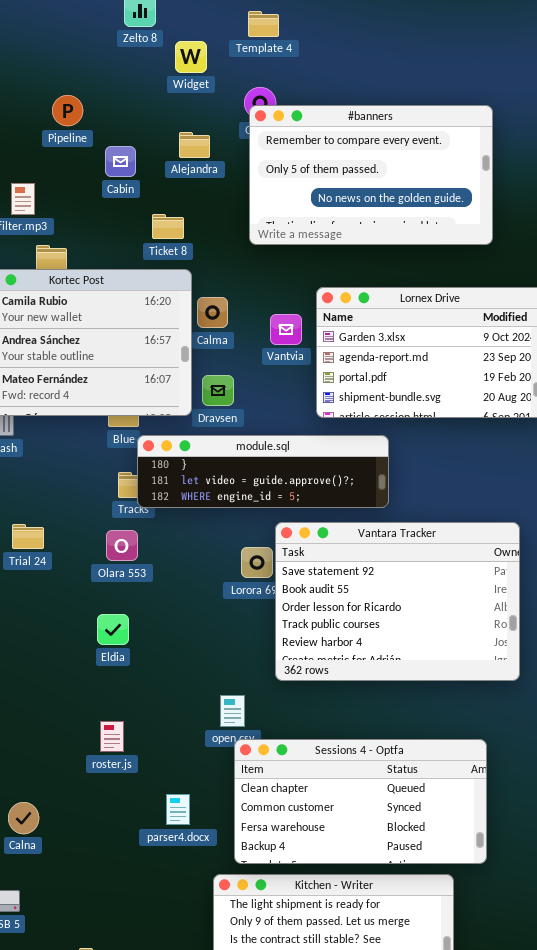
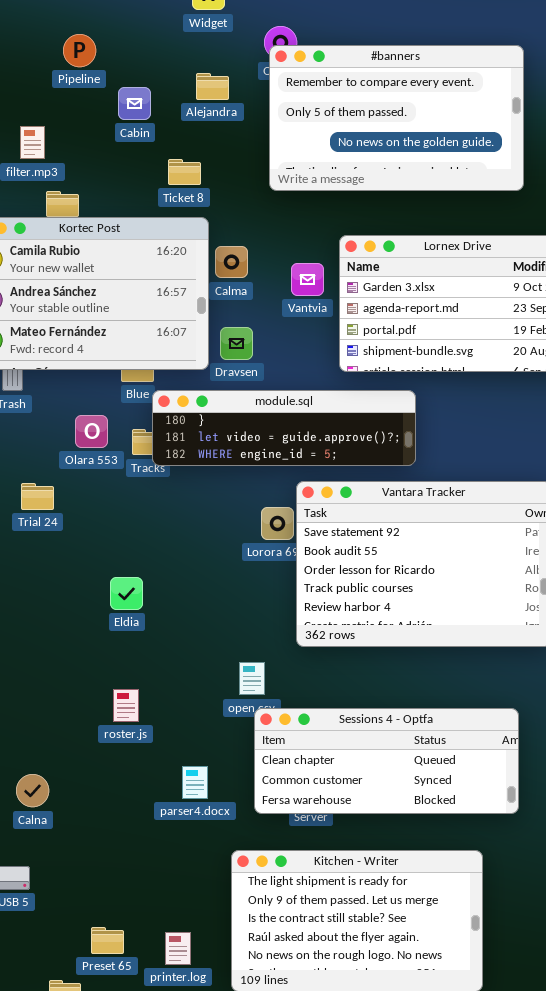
Olara 553: [106,530,138,561] -> [75,415,108,448], moved
Sessions 4 - Optfa: [234,739,487,864] -> [254,708,519,814], resized

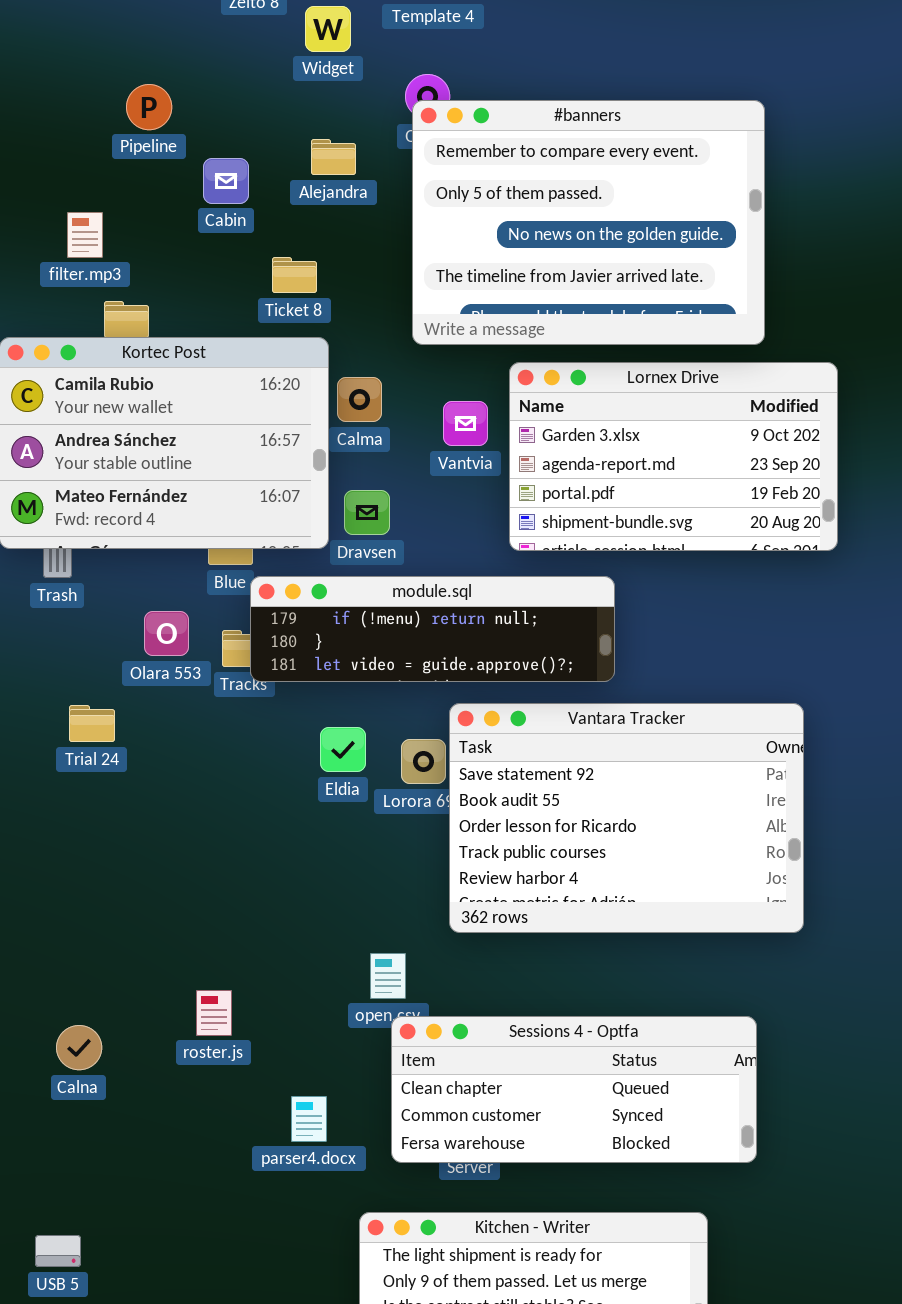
#banners: [269,45,524,191] -> [412,100,765,345], resized
module.sql: [152,390,416,466] -> [250,576,615,682], scrolled up 1 row
Eldia: [110,577,143,610] -> [320,727,366,772], moved
Calna: [16,774,49,807] -> [56,1025,102,1070], moved

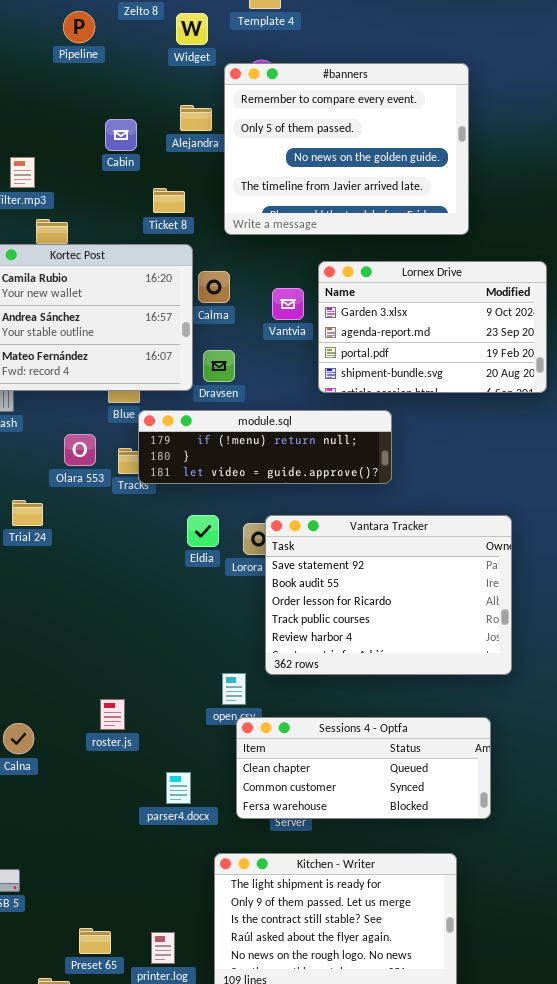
Pipeline: [126,84,172,130] -> [63,11,95,43], moved
#banners: [412,100,765,345] -> [224,63,469,235], moved
Vantara Tracker: [449,703,804,933] -> [265,515,512,675], moved

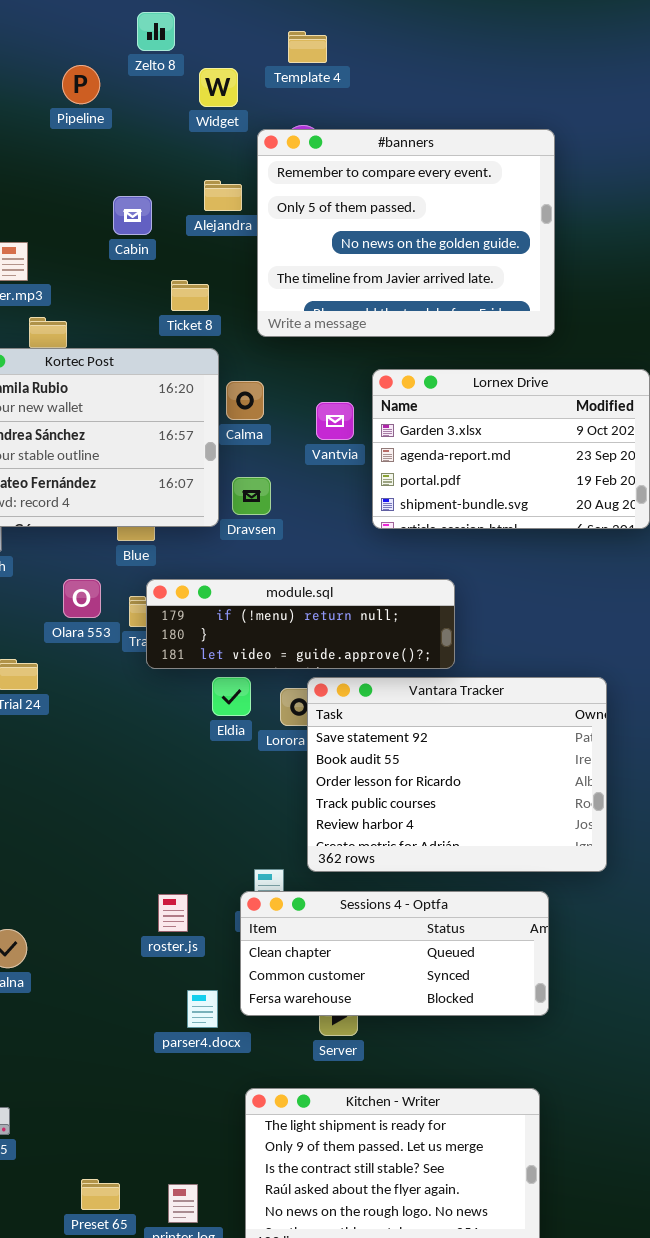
module.sql: [138,410,392,484] -> [146,579,455,669], moved
roster.js: [100,699,125,730] -> [158,894,188,932], moved
Sessions 4 - Optfa: [236,717,491,819] -> [240,891,549,1016], moved

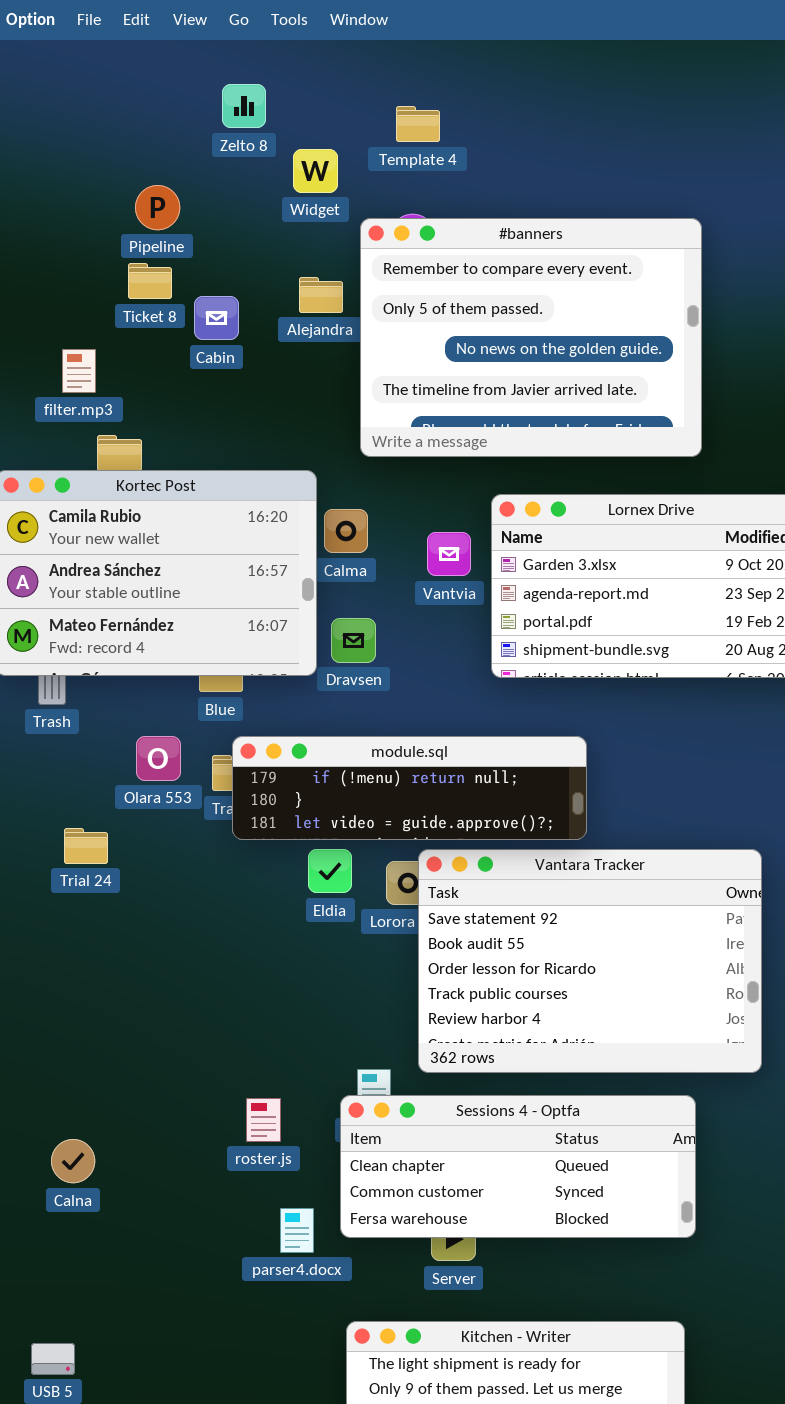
Pipeline: [62,65,100,104] -> [135,185,180,230], moved
Ticket 8: [171,280,209,311] -> [128,263,172,299], moved

